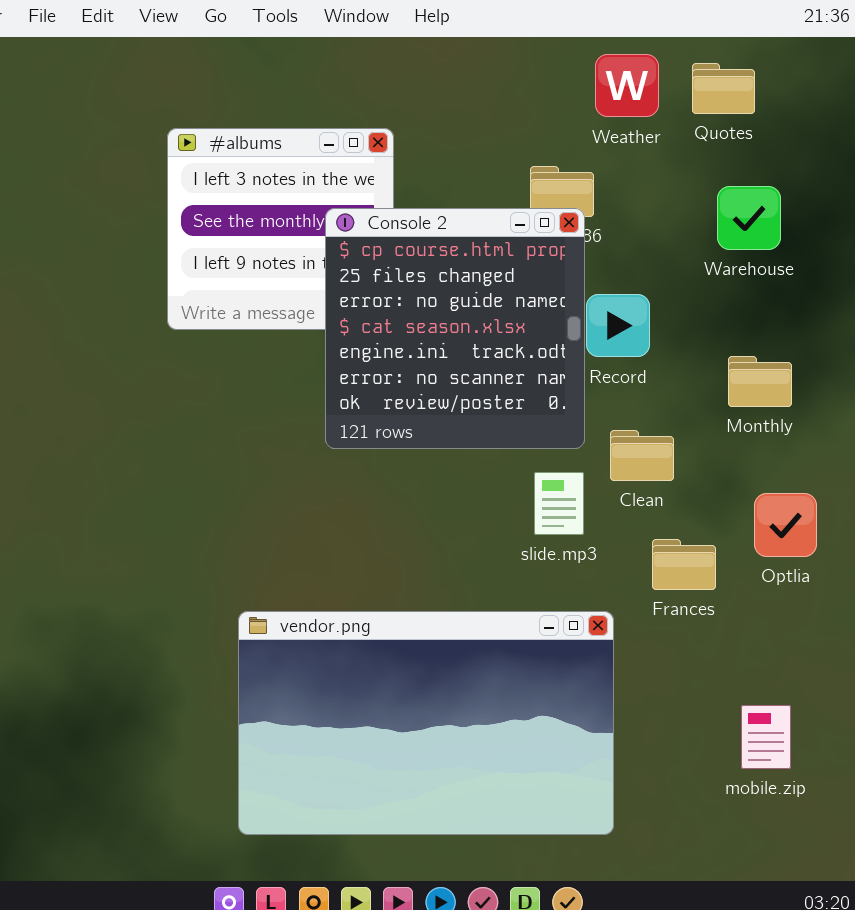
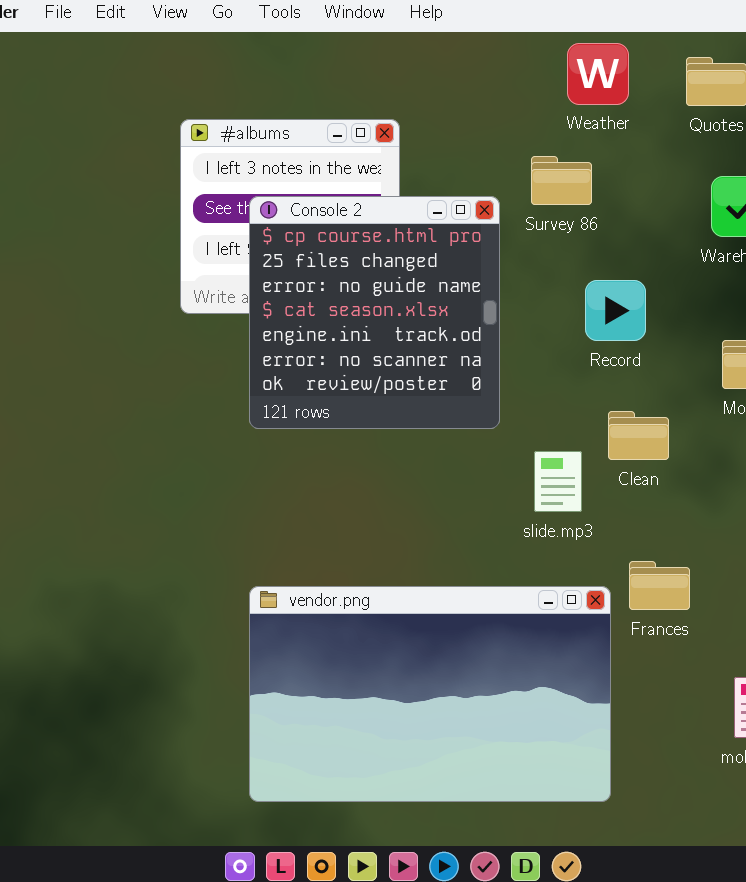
Weather: [595,54,659,117] -> [567,43,629,105], moved
Console 2: [325,208,585,449] -> [249,196,500,429], moved
Frances: [652,539,716,590] -> [629,561,690,610], moved

